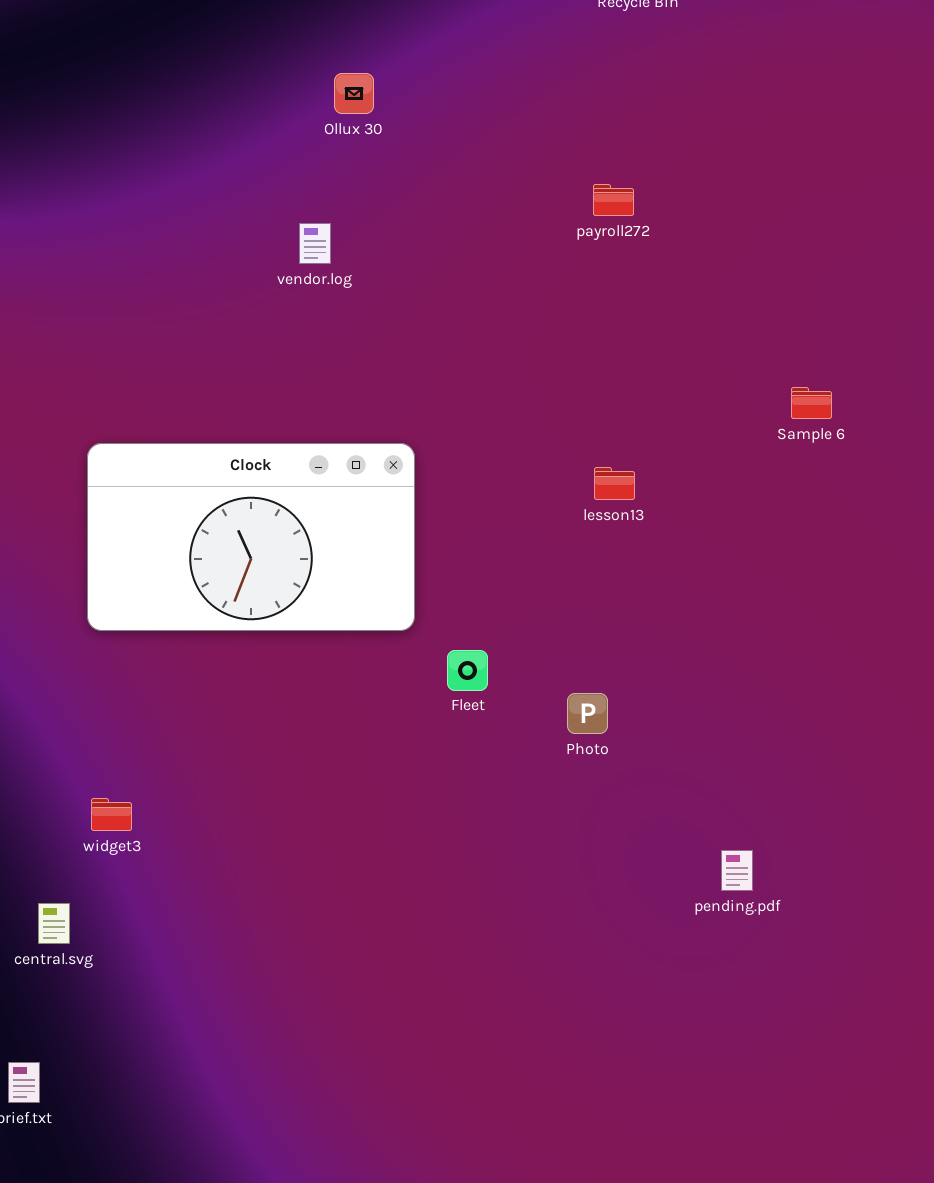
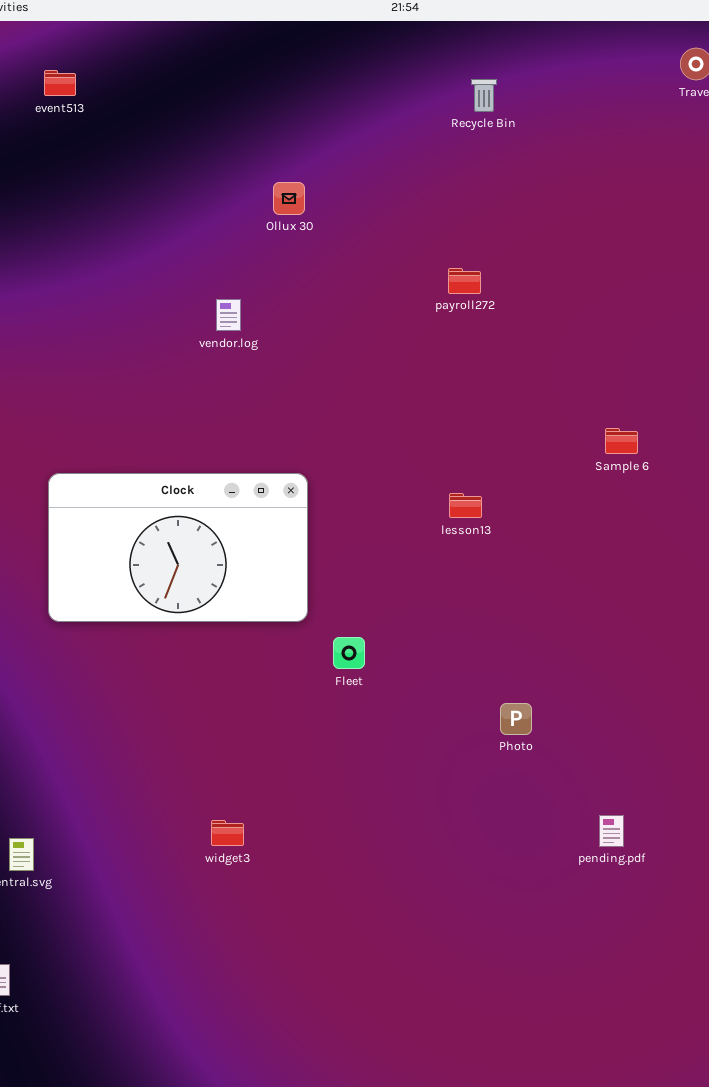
Ollux 30: [334,73,374,114] -> [273,182,305,215], moved
Photo: [567,693,608,734] -> [500,703,532,735], moved
widget3: [91,798,132,831] -> [211,820,244,846], moved
pending.pdf: [721,850,753,891] -> [599,815,624,847], moved

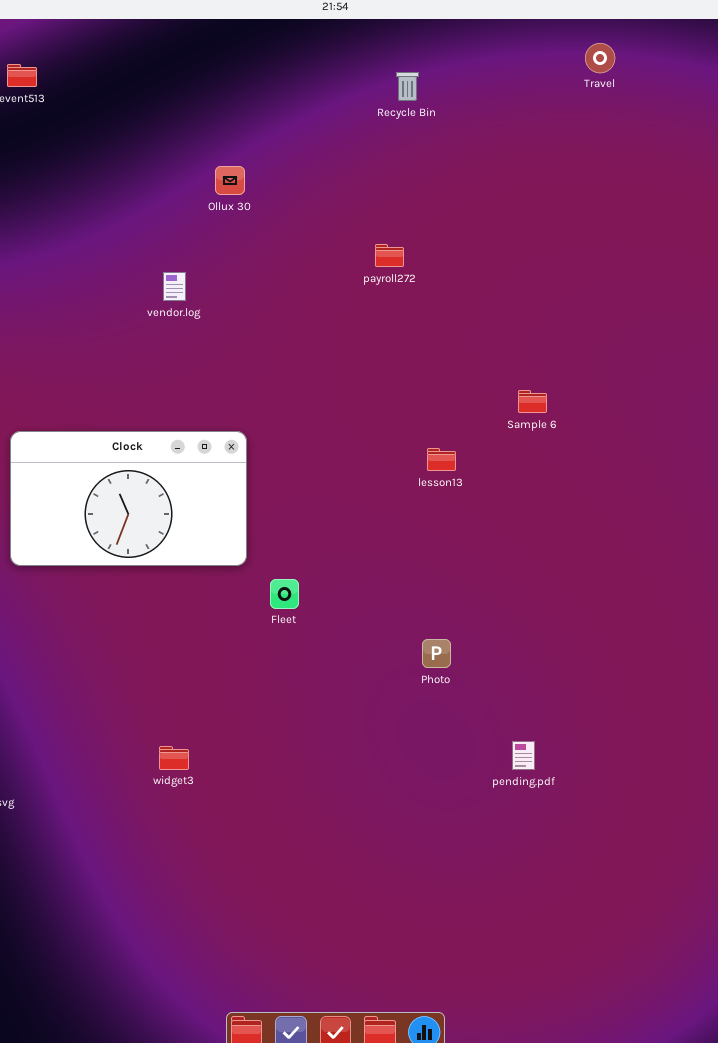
lesson13: [449,493,482,518] -> [427,448,456,471], moved

